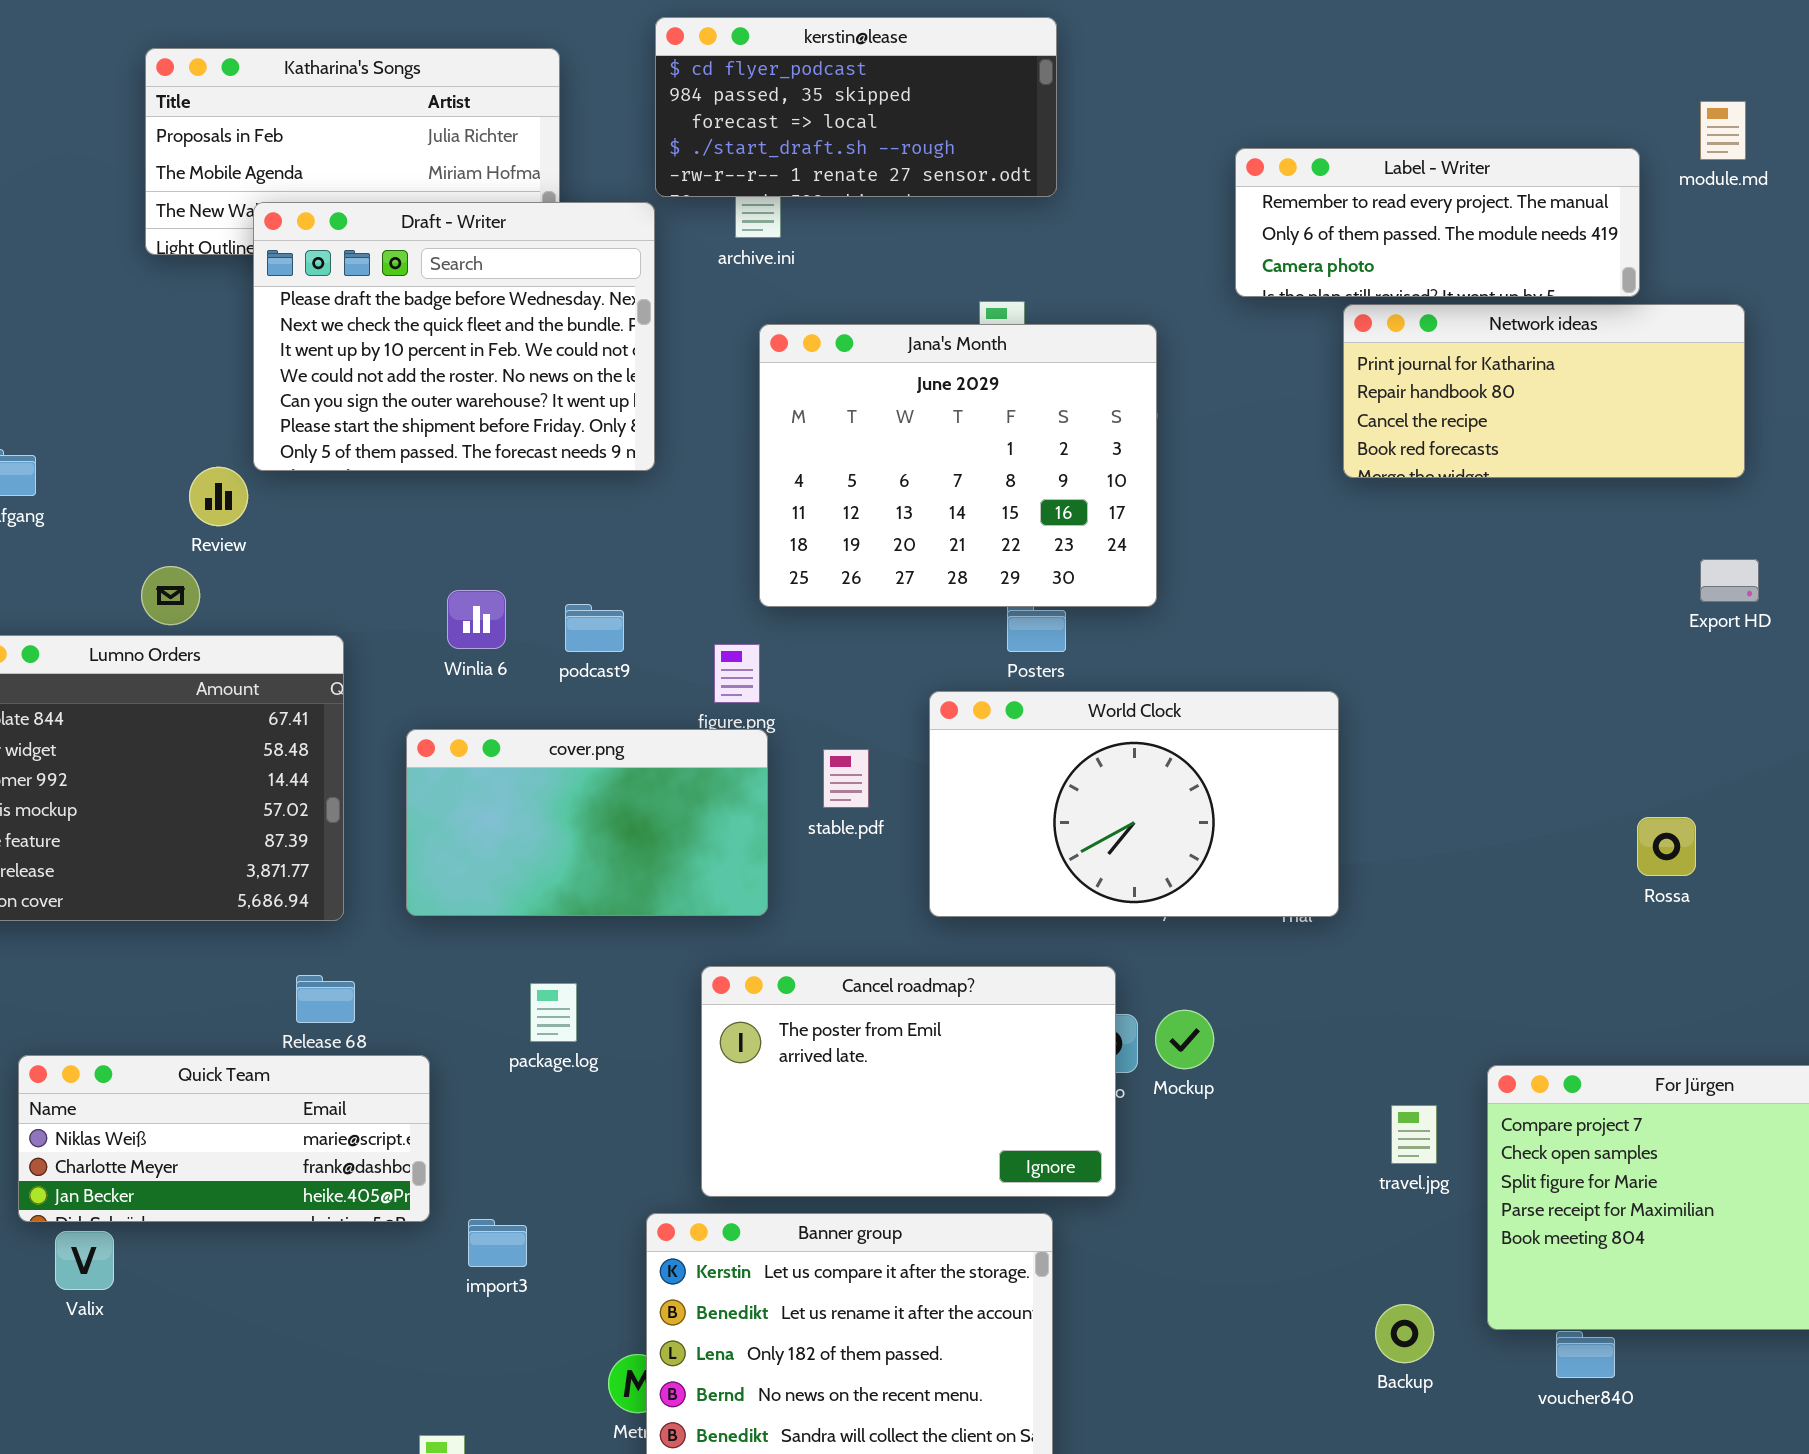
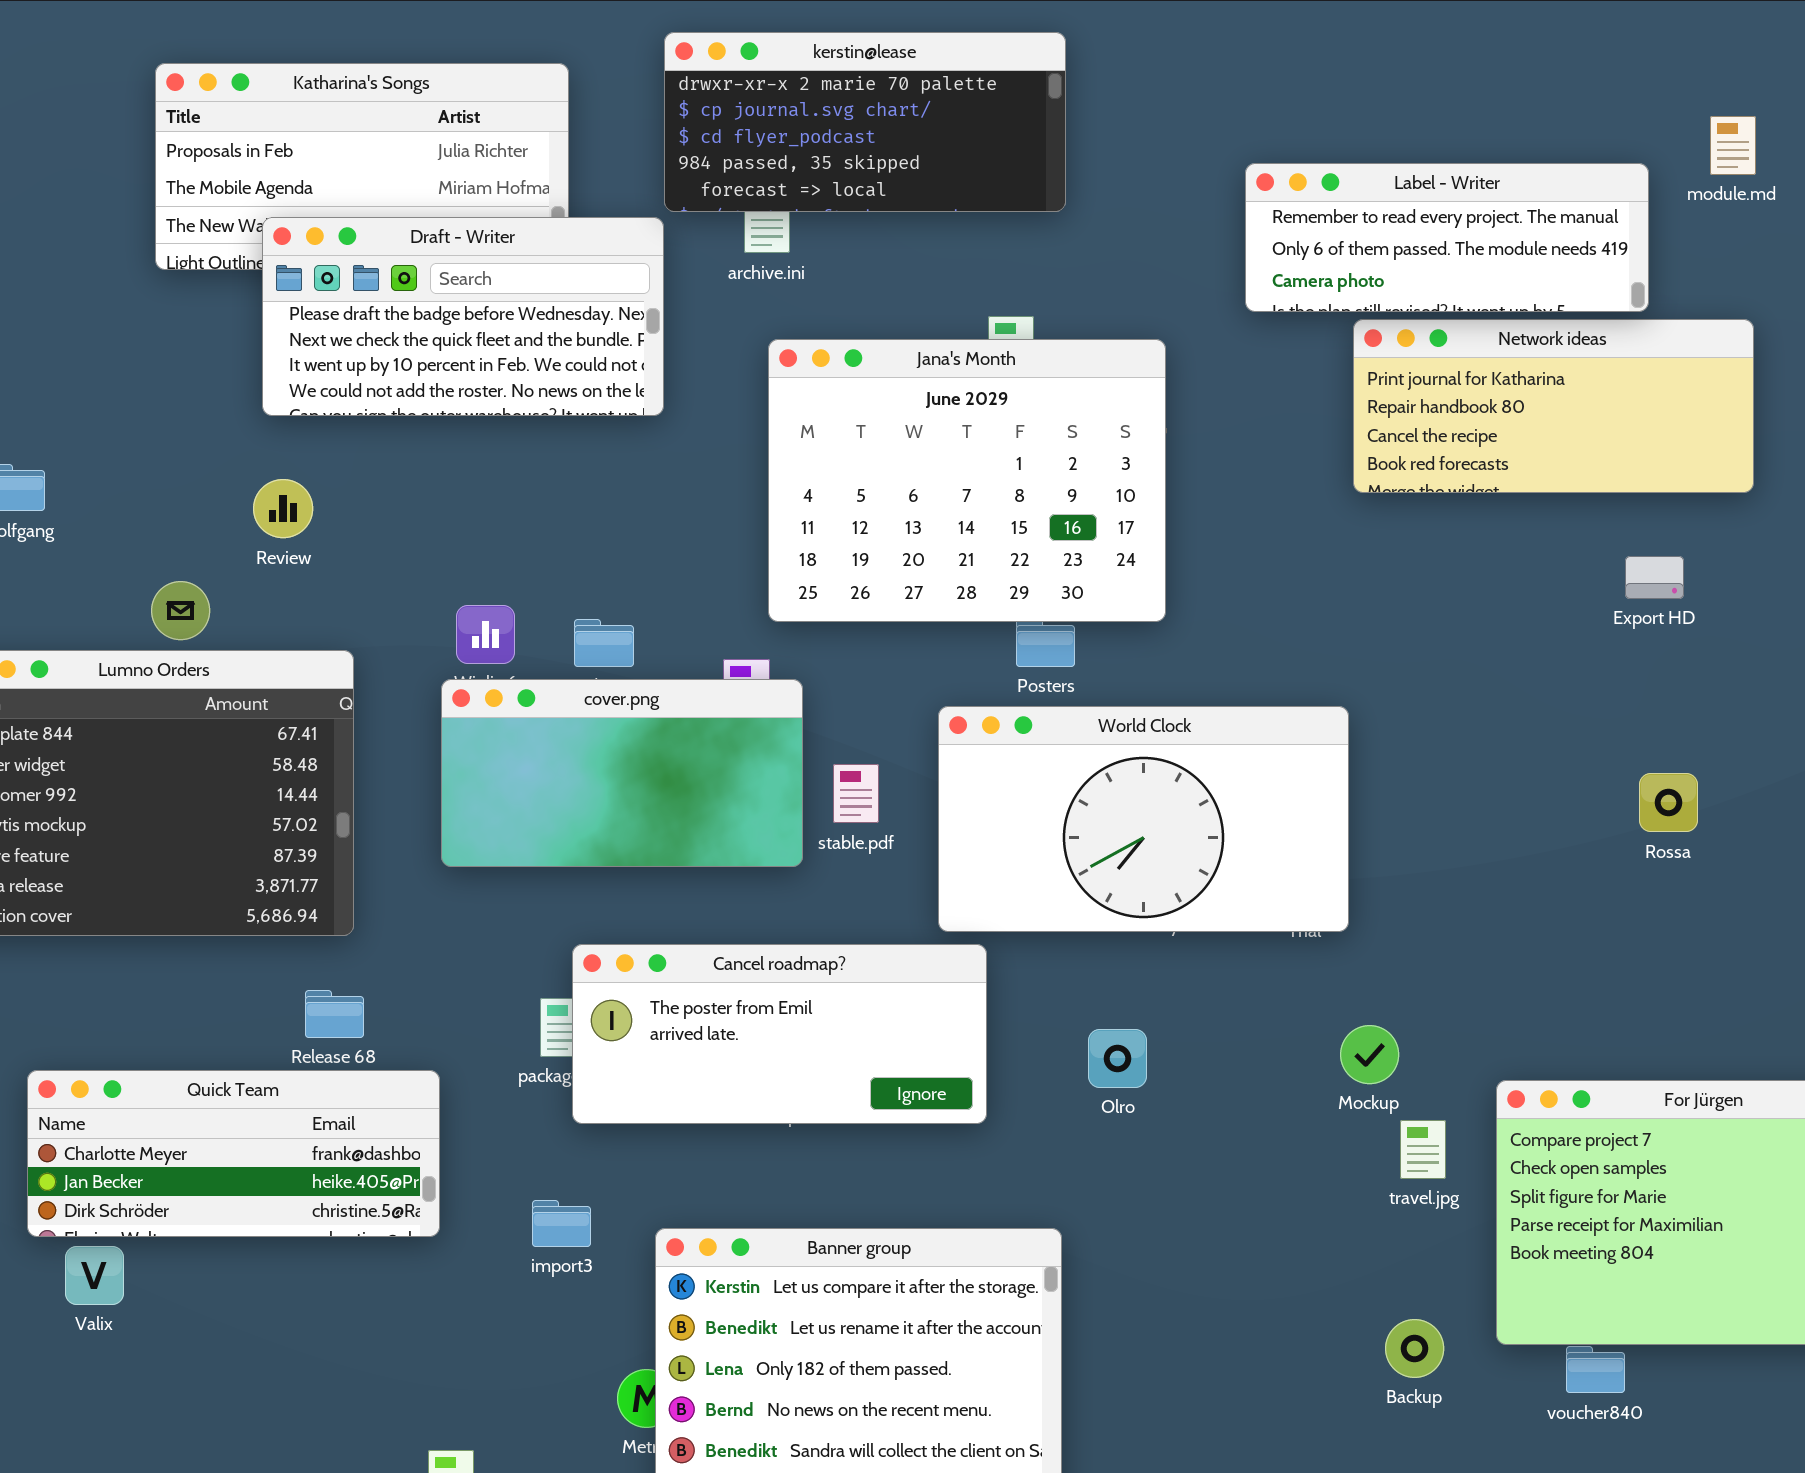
kerstin@lease: [655,17,1057,197] -> [664,32,1066,212], scrolled up 2 rows
Draft - Writer: [253,202,655,471] -> [262,217,664,416], resized
Review: [189,467,248,526] -> [253,479,313,538], moved
Export HD: [1700,559,1759,602] -> [1625,556,1684,599], moved
cover.png: [406,729,768,916] -> [441,679,803,867], moved
Rossa: [1637,817,1696,876] -> [1639,773,1698,832], moved
Cancel roadmap?: [701,966,1116,1197] -> [572,944,987,1124], moved, resized
Mockup: [1155,1010,1214,1069] -> [1340,1025,1399,1084], moved
Quick Team: [18,1055,430,1222] -> [27,1070,440,1237], scrolled down 1 row
import3: [468,1219,527,1267] -> [532,1200,591,1247], moved

